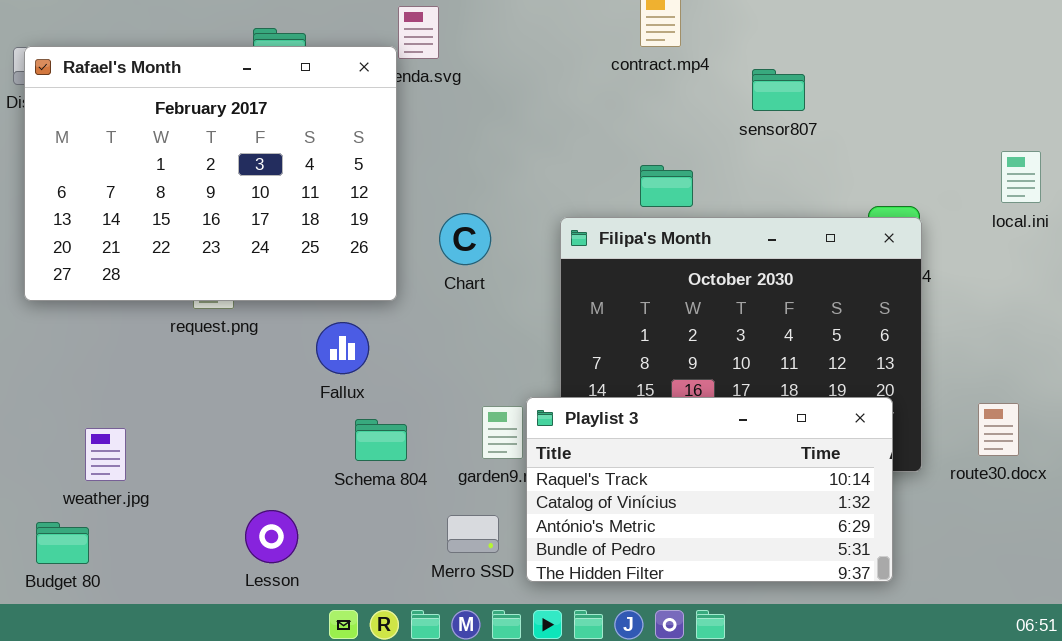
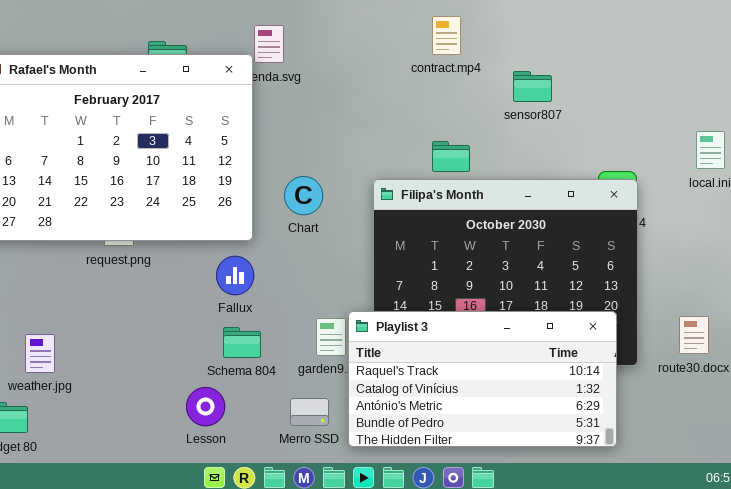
Fallux: [316,322,369,374] -> [216,256,254,295], moved
Lesson: [245,510,298,563] -> [186,387,225,426], moved

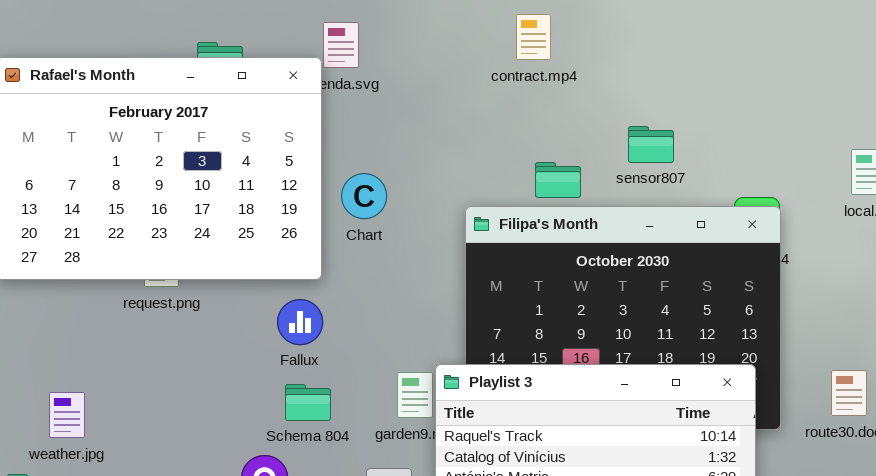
contract.mp4: [432,16,461,55] -> [516,14,551,60], moved
sensor807: [513,71,552,102] -> [628,126,674,163], moved
Chart: [284,176,323,215] -> [341,173,387,219], moved

